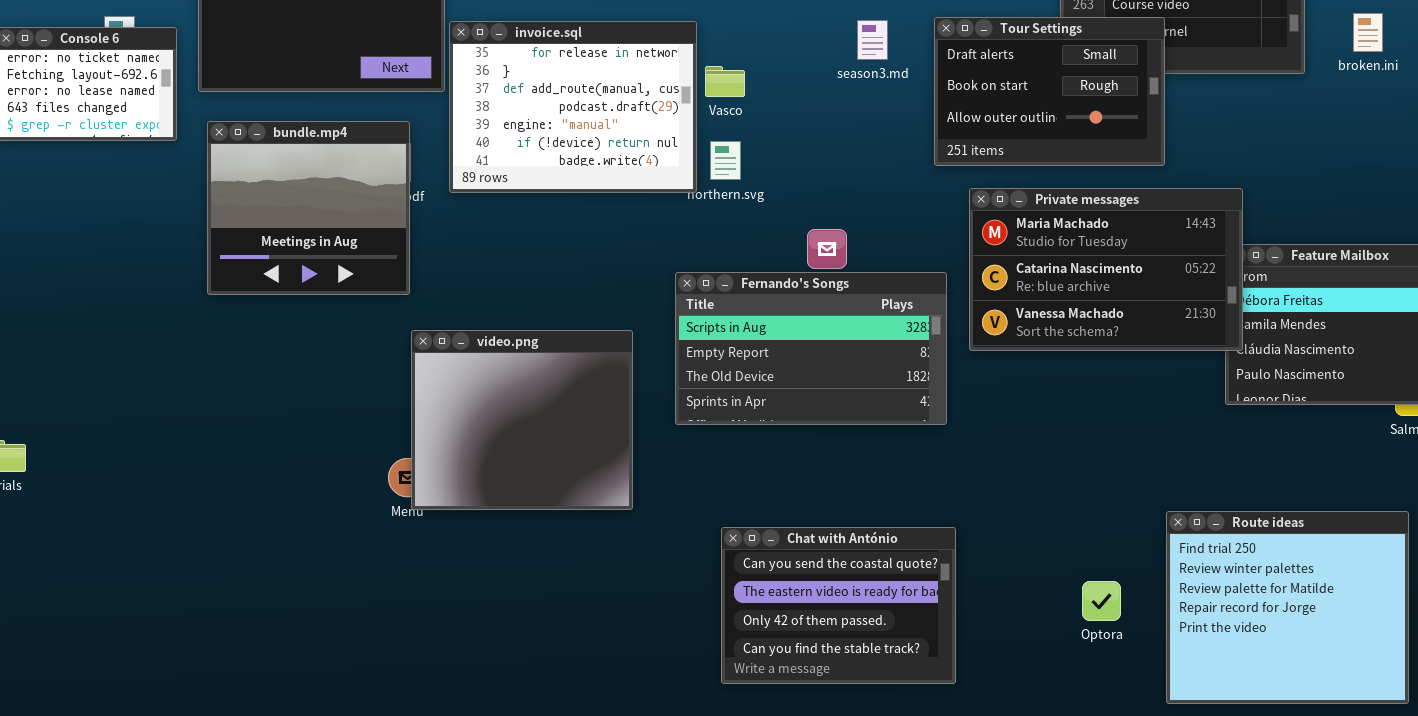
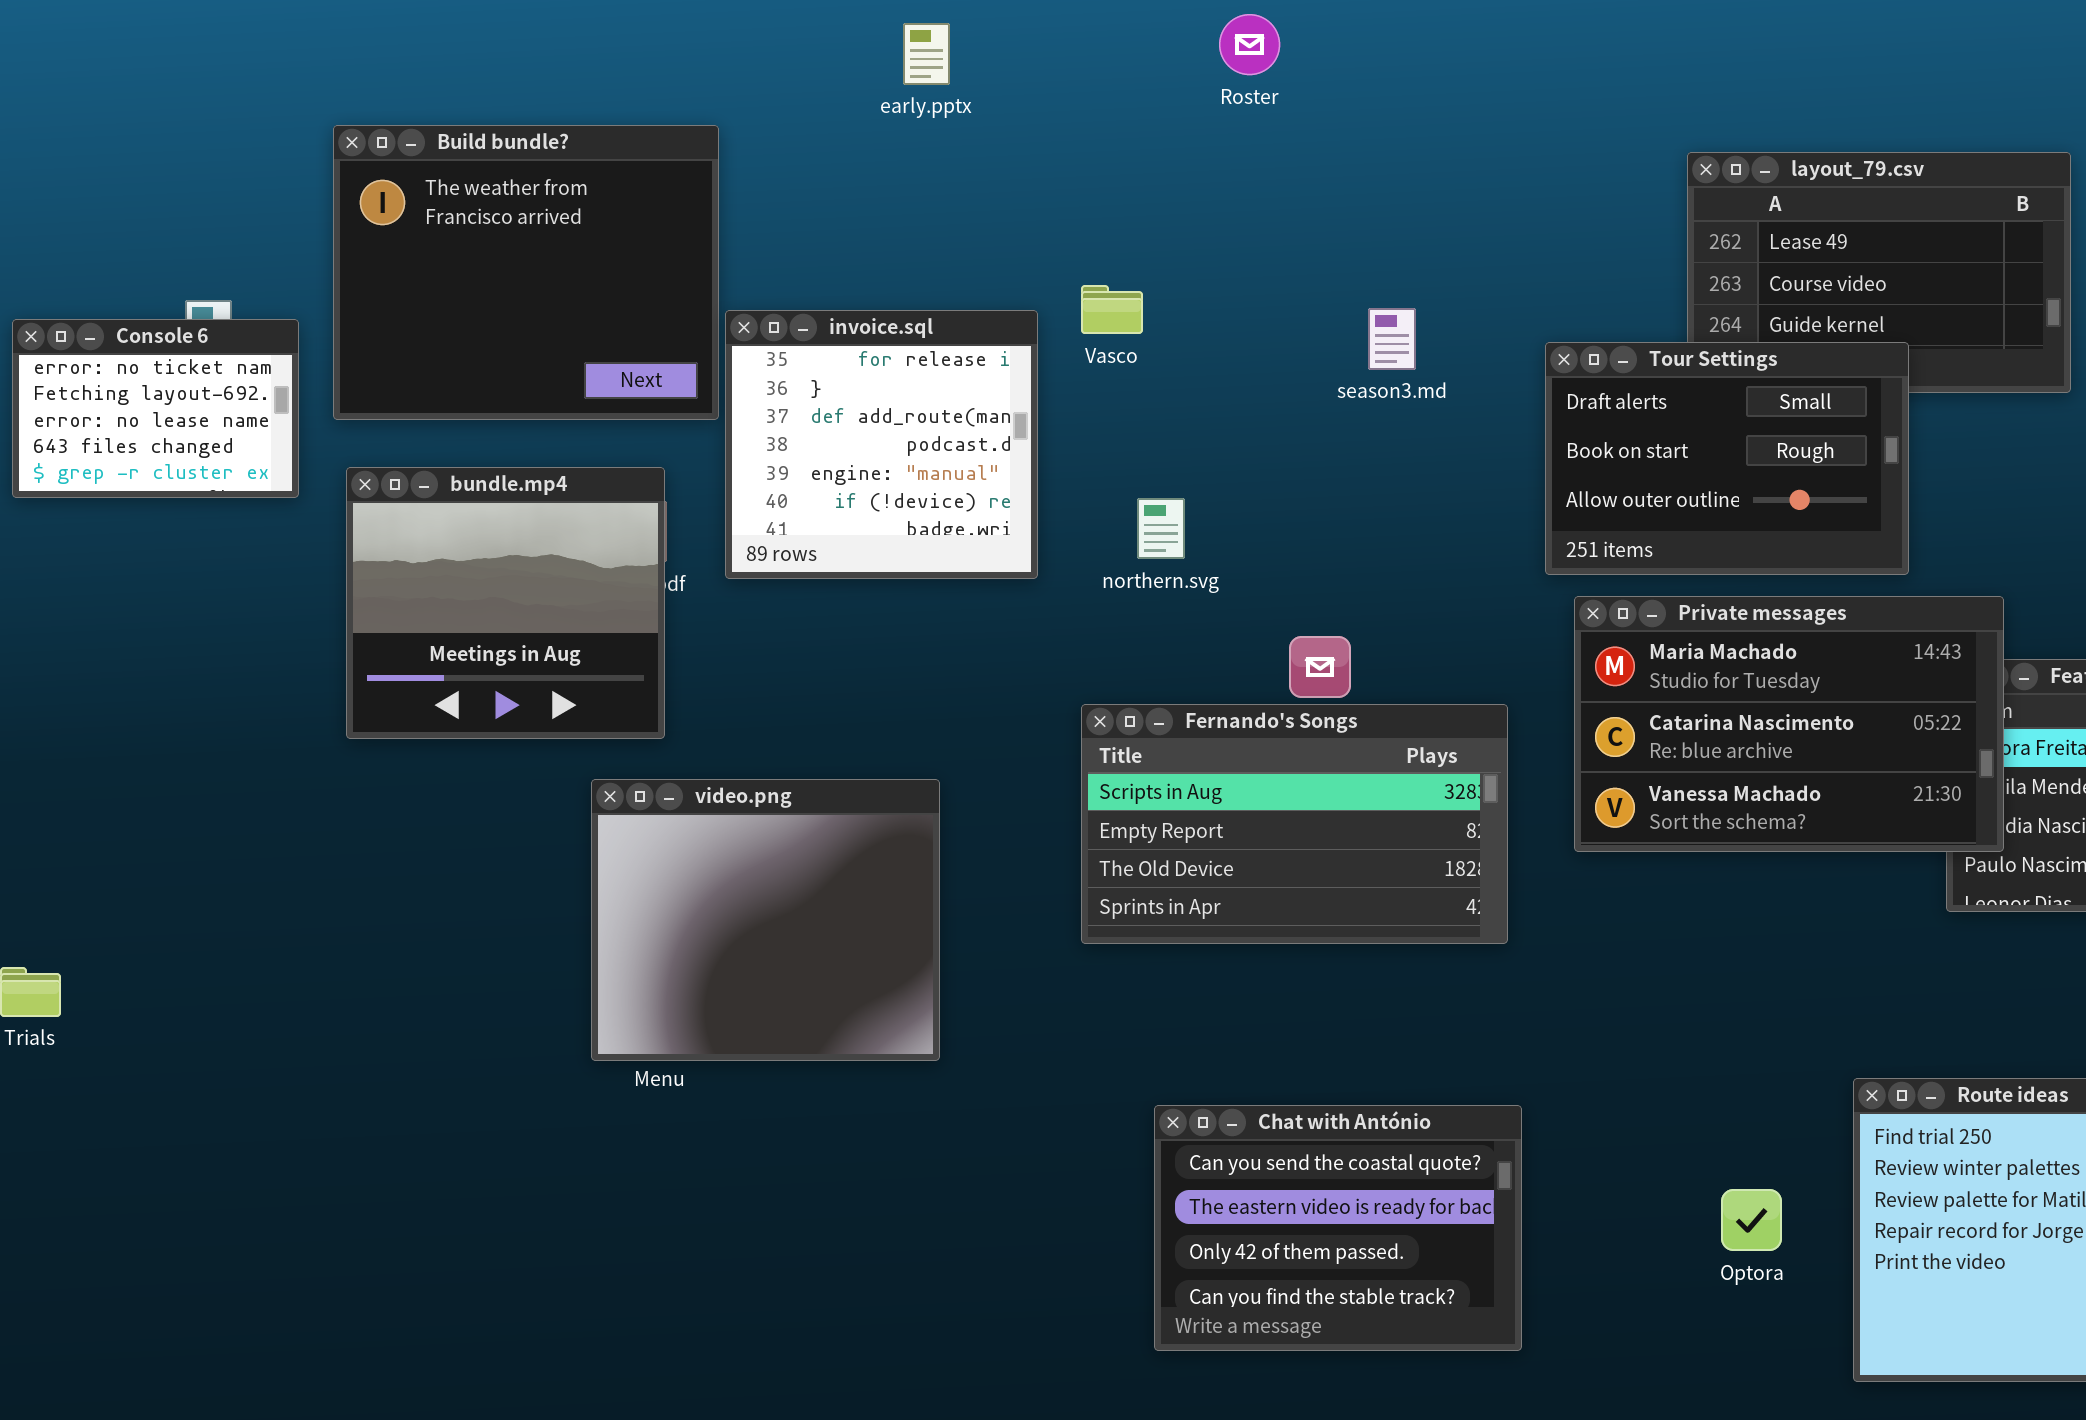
Tour Settings: [934,17,1165,166] -> [1545,342,1909,575], moved
invoice.sql: [449,21,697,193] -> [725,310,1038,579], resized
Vasco: [705,66,745,97] -> [1081,285,1143,334], moved
Private messages: [969,188,1243,351] -> [1574,596,2004,852], moved
video.png: [411,330,633,510] -> [591,779,940,1061], moved

